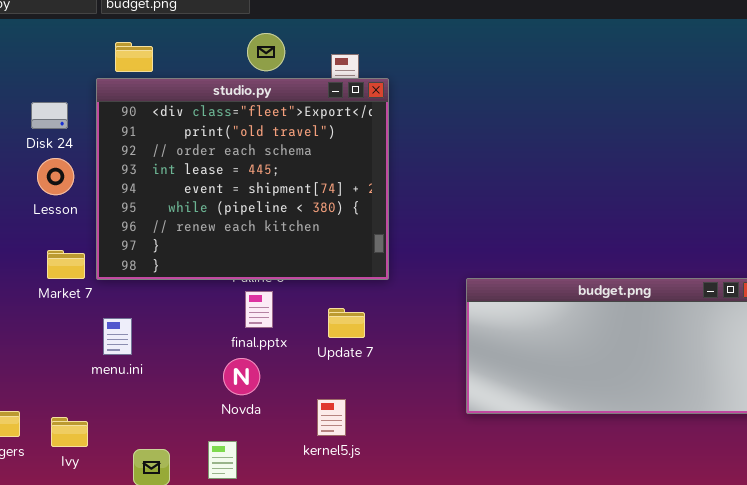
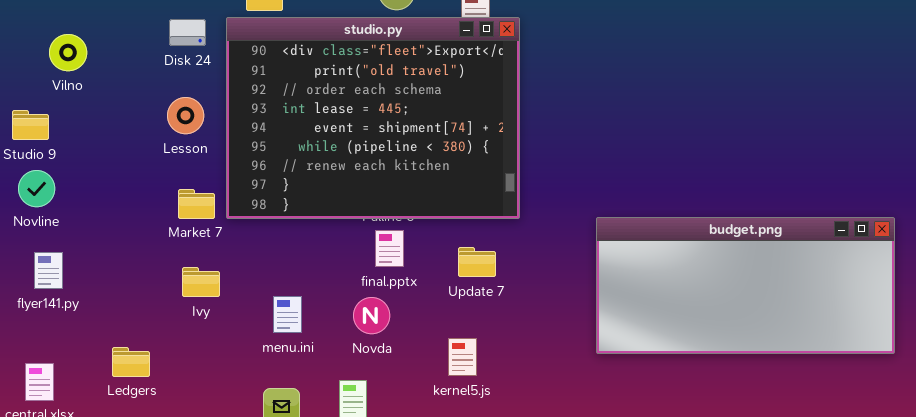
Disk 24: [31,102,68,129] -> [169,19,206,46], moved
menu.ini: [103,318,132,355] -> [273,296,302,333], moved
Ivy: [51,417,88,447] -> [182,267,220,297], moved

